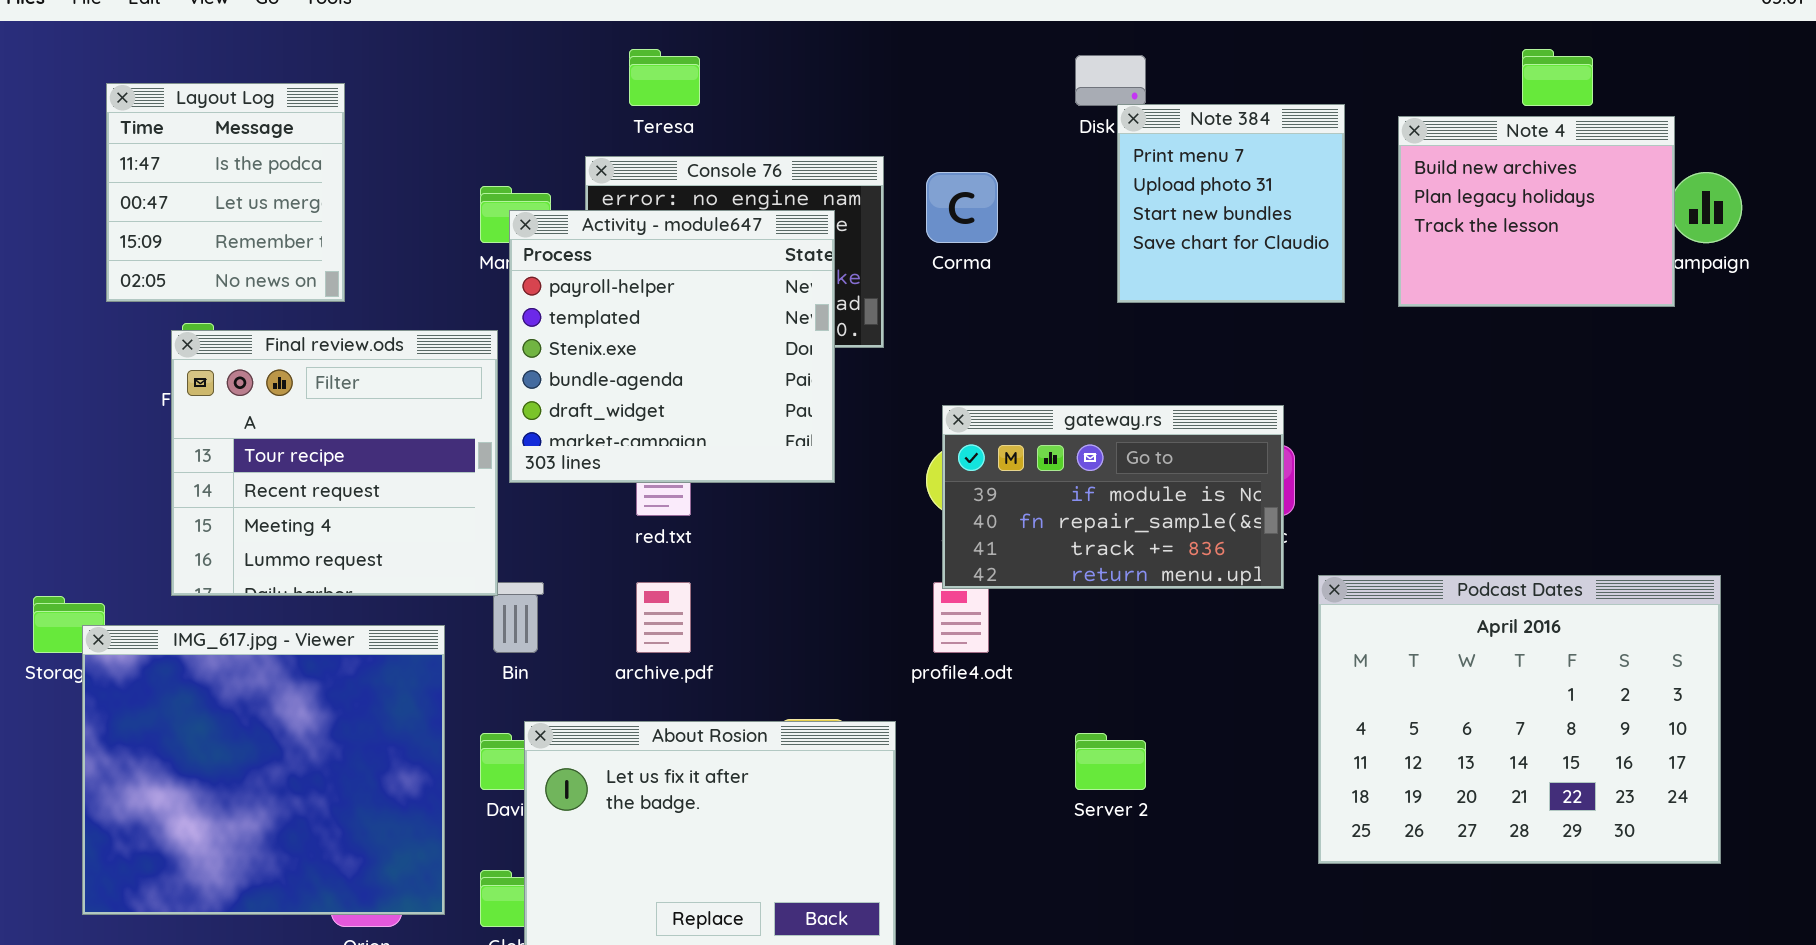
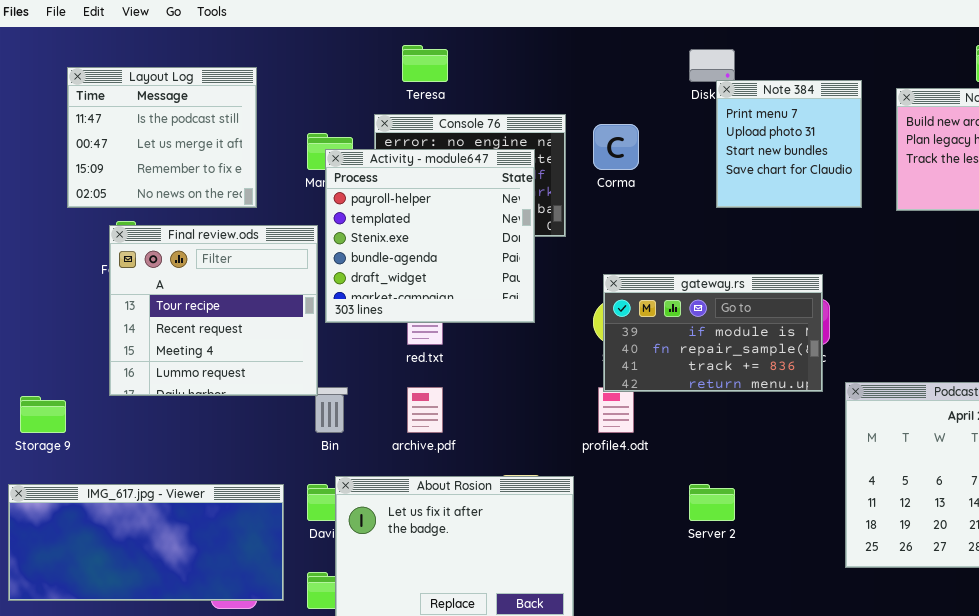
Layout Log: [106,83,345,302] -> [67,67,257,208], resized
IMG_617.jpg - Viewer: [82,625,445,915] -> [8,484,284,601], resized

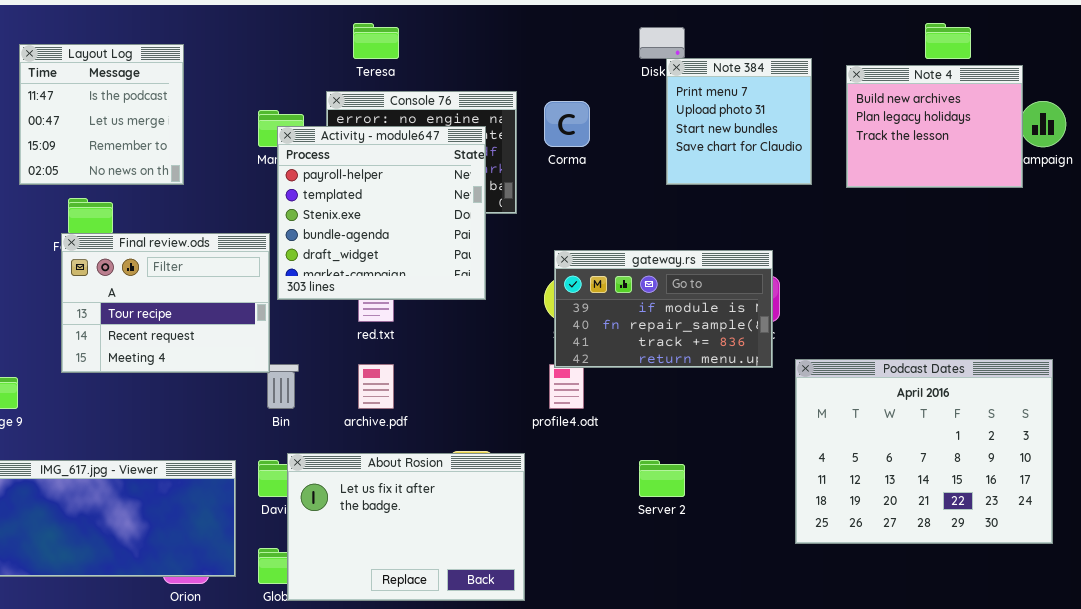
Layout Log: [67,67,257,208] -> [19,44,184,185], resized
Final review.ods: [109,225,318,396] -> [61,233,270,373], resized

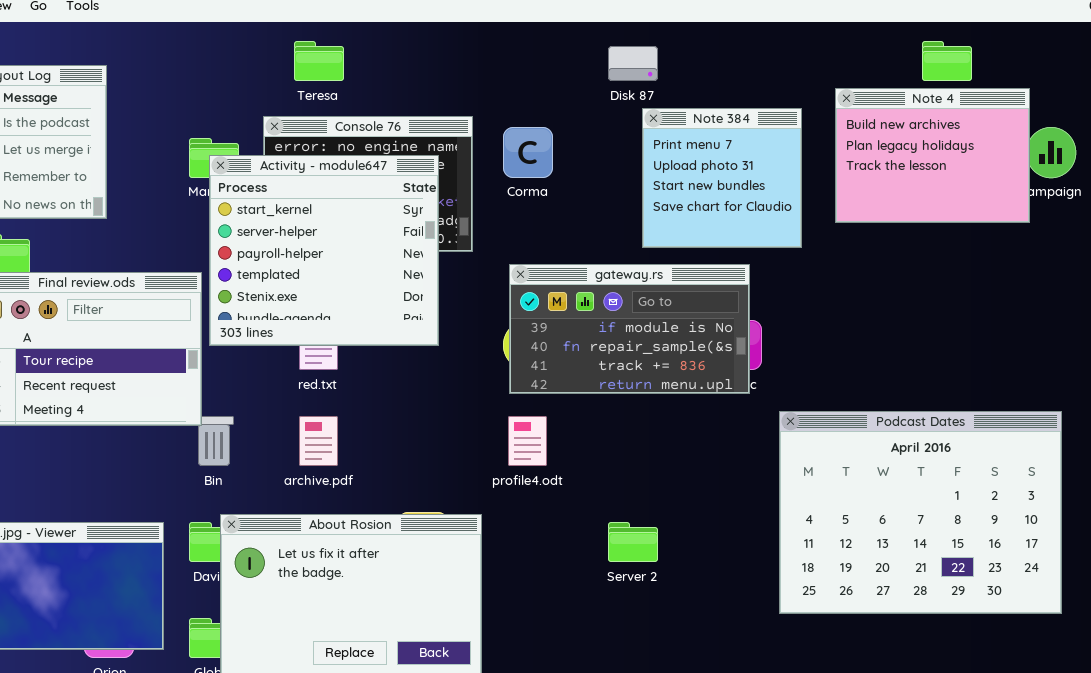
Note 384: [666,58,812,185] -> [642,108,802,248], moved
Activity - module647: [277,126,486,300] -> [209,155,439,346], scrolled up 2 rows
gateway.rs: [554,250,773,368] -> [509,264,750,394], moved

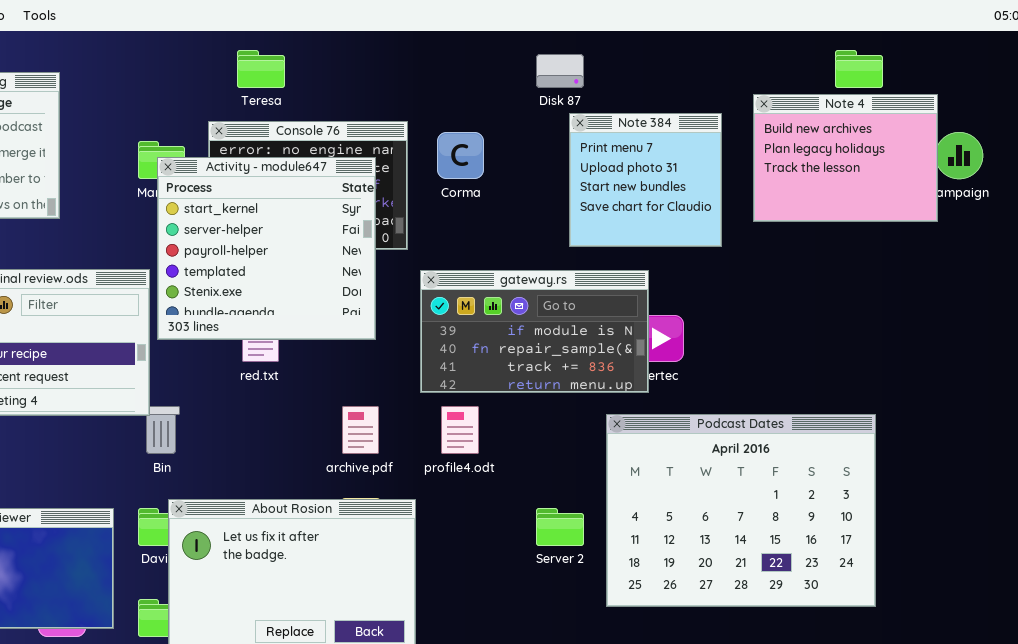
gateway.rs: [509,264,750,394] -> [420,270,649,393], moved
Podcast Dates: [779,411,1062,614] -> [606,414,876,607], moved
archive.pdf: [299,416,338,466] -> [342,406,379,454], moved

